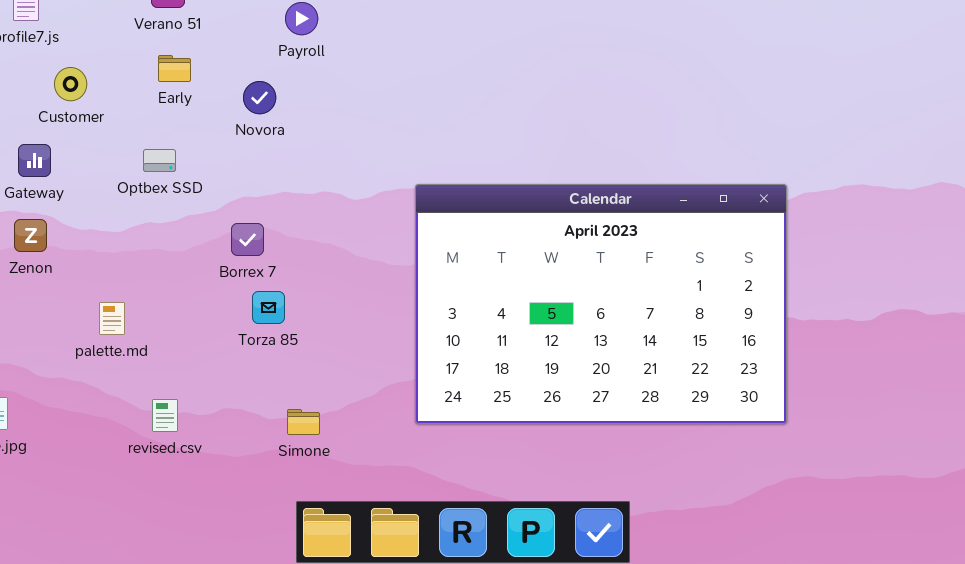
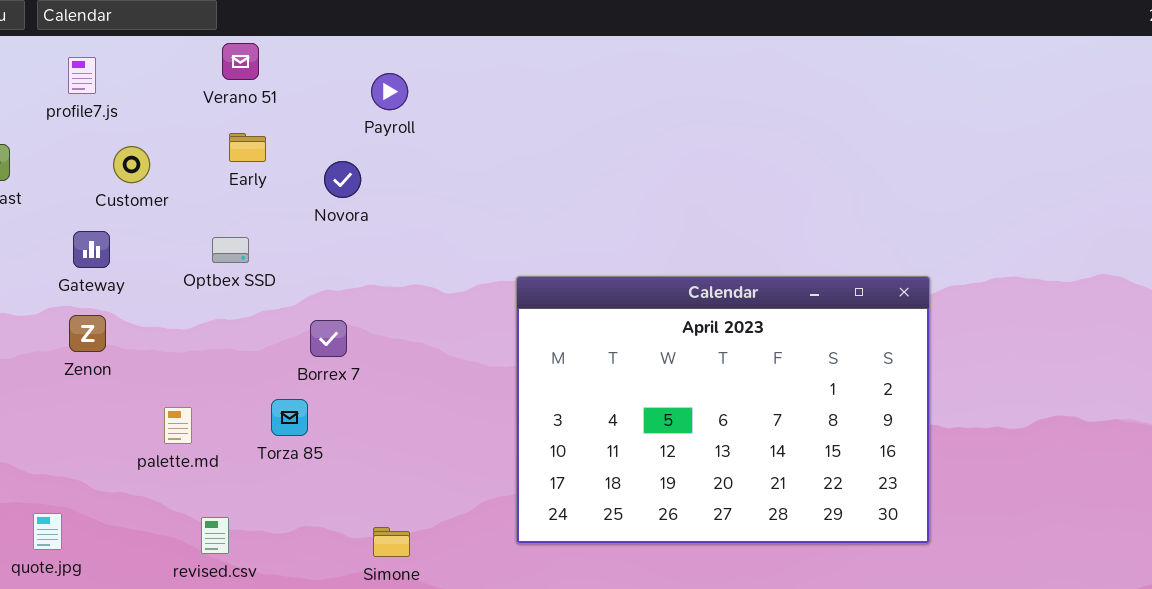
Torza 85: [252,291,285,324] -> [271,399,308,436], moved
revised.csv: [152,399,178,432] -> [201,517,229,554], moved

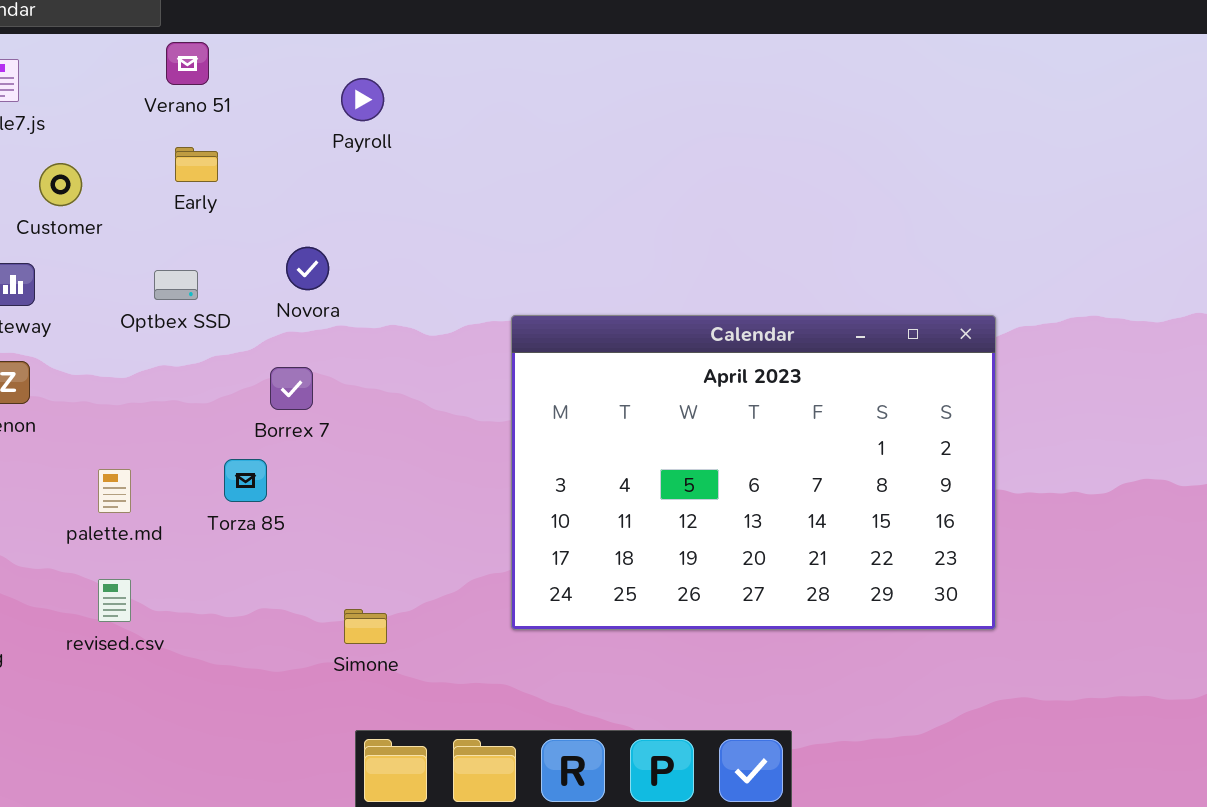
Novora: [324,161,361,198] -> [286,247,329,290], moved
revised.csv: [201,517,229,554] -> [98,579,131,622], moved

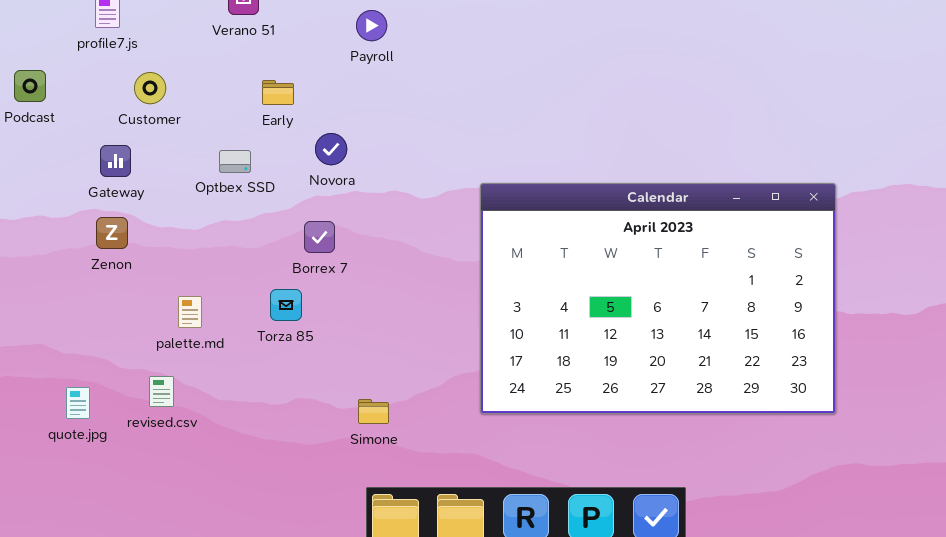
Early: [175,147,218,182] -> [262,80,294,105], moved
revised.csv: [98,579,131,622] -> [149,376,174,407], moved

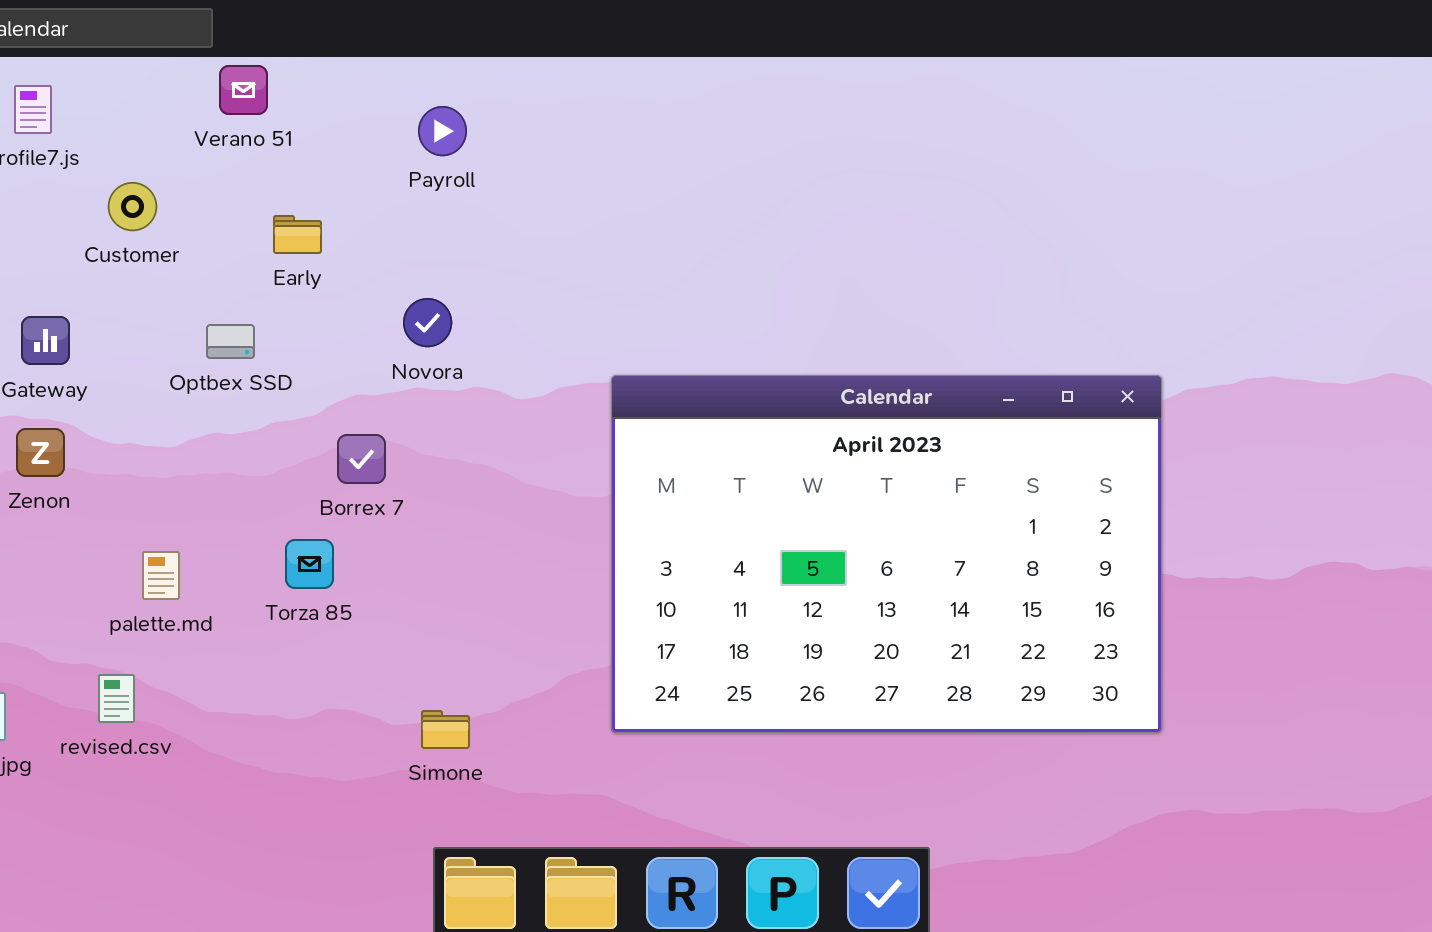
Customer: [134,72,166,104] -> [108,182,157,231], moved
Novora: [315,133,347,165] -> [403,298,452,347], moved

